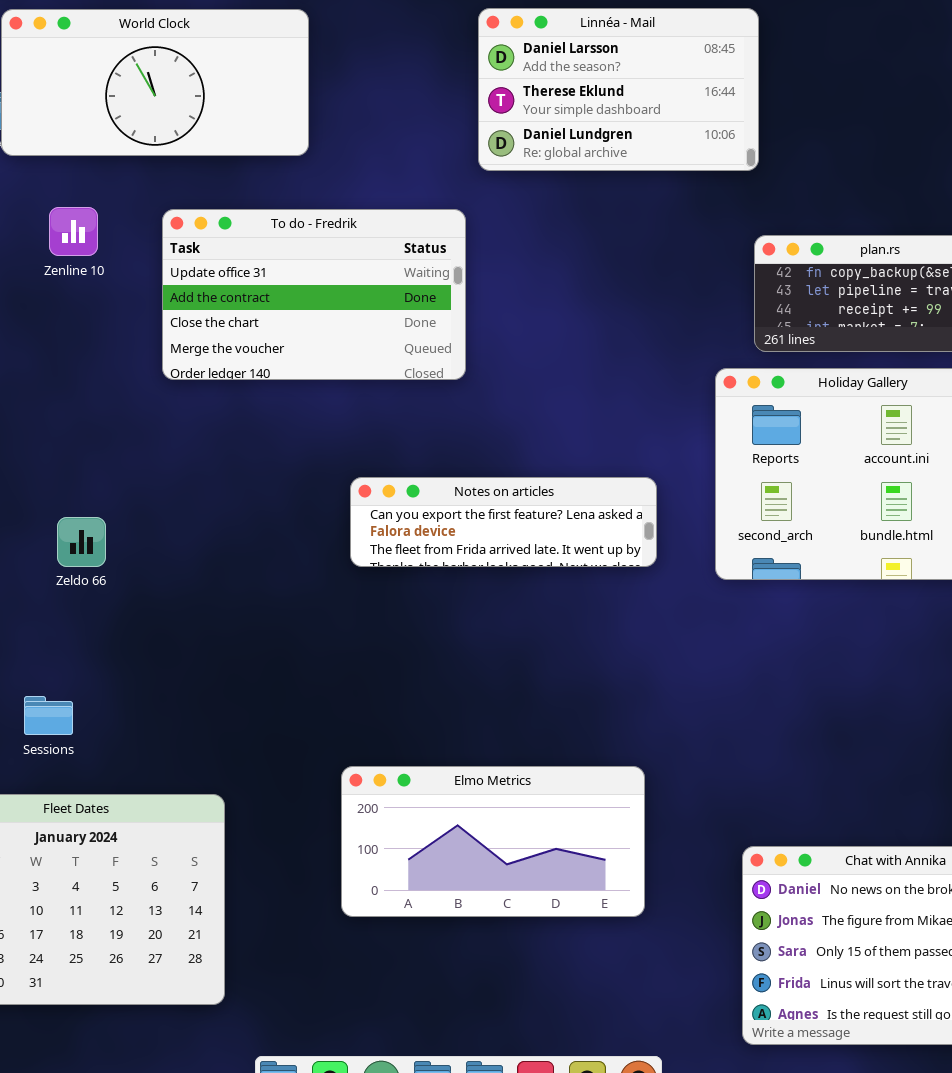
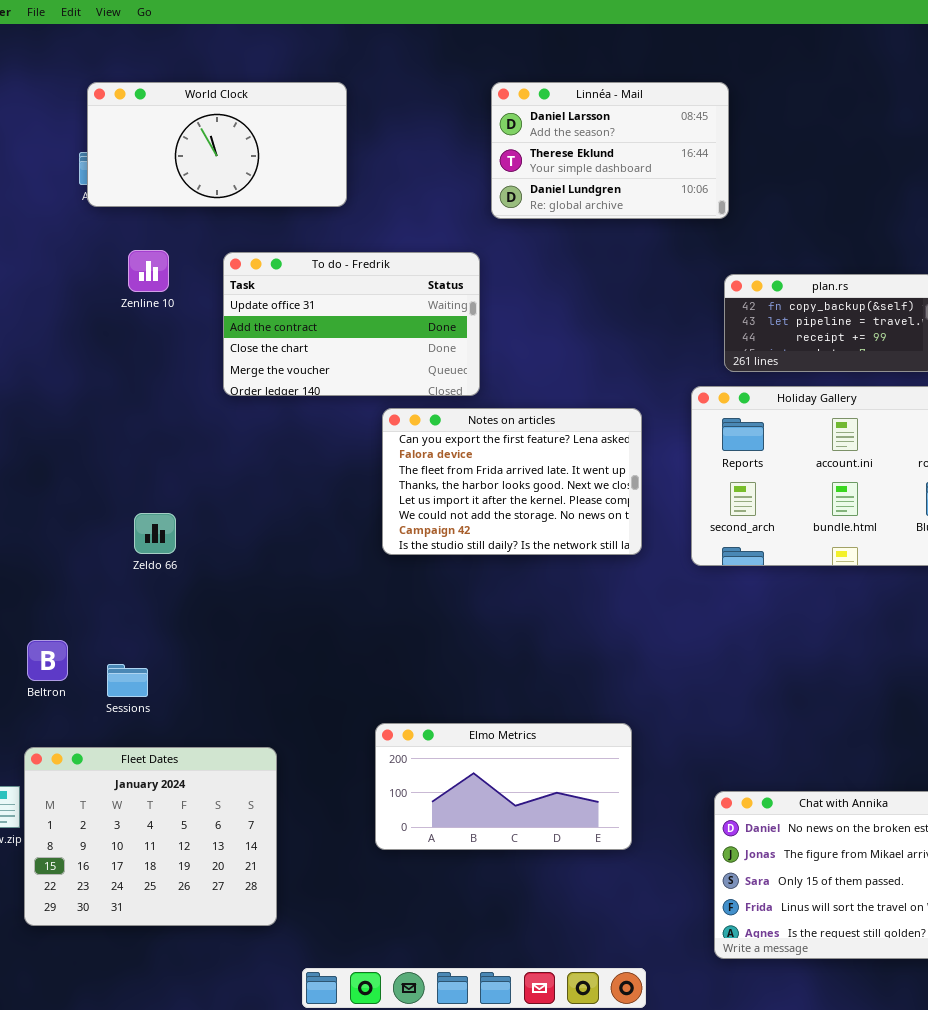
Notes on articles: [350,477,657,567] -> [382,408,642,555], resized

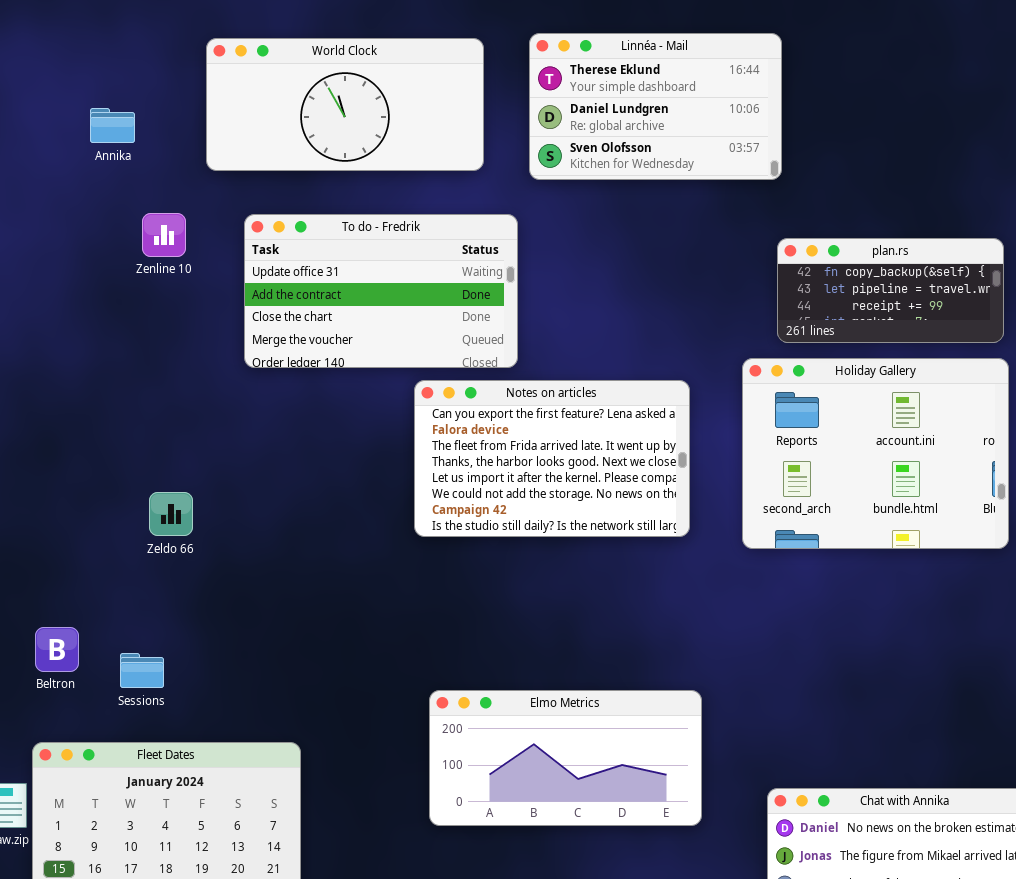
Linnéa - Mail: [491,82,729,219] -> [529,33,782,180], scrolled down 1 row
World Clock: [87,82,347,207] -> [206,38,484,171], moved
Elmo Metrics: [375,723,632,850] -> [429,690,702,826], moved

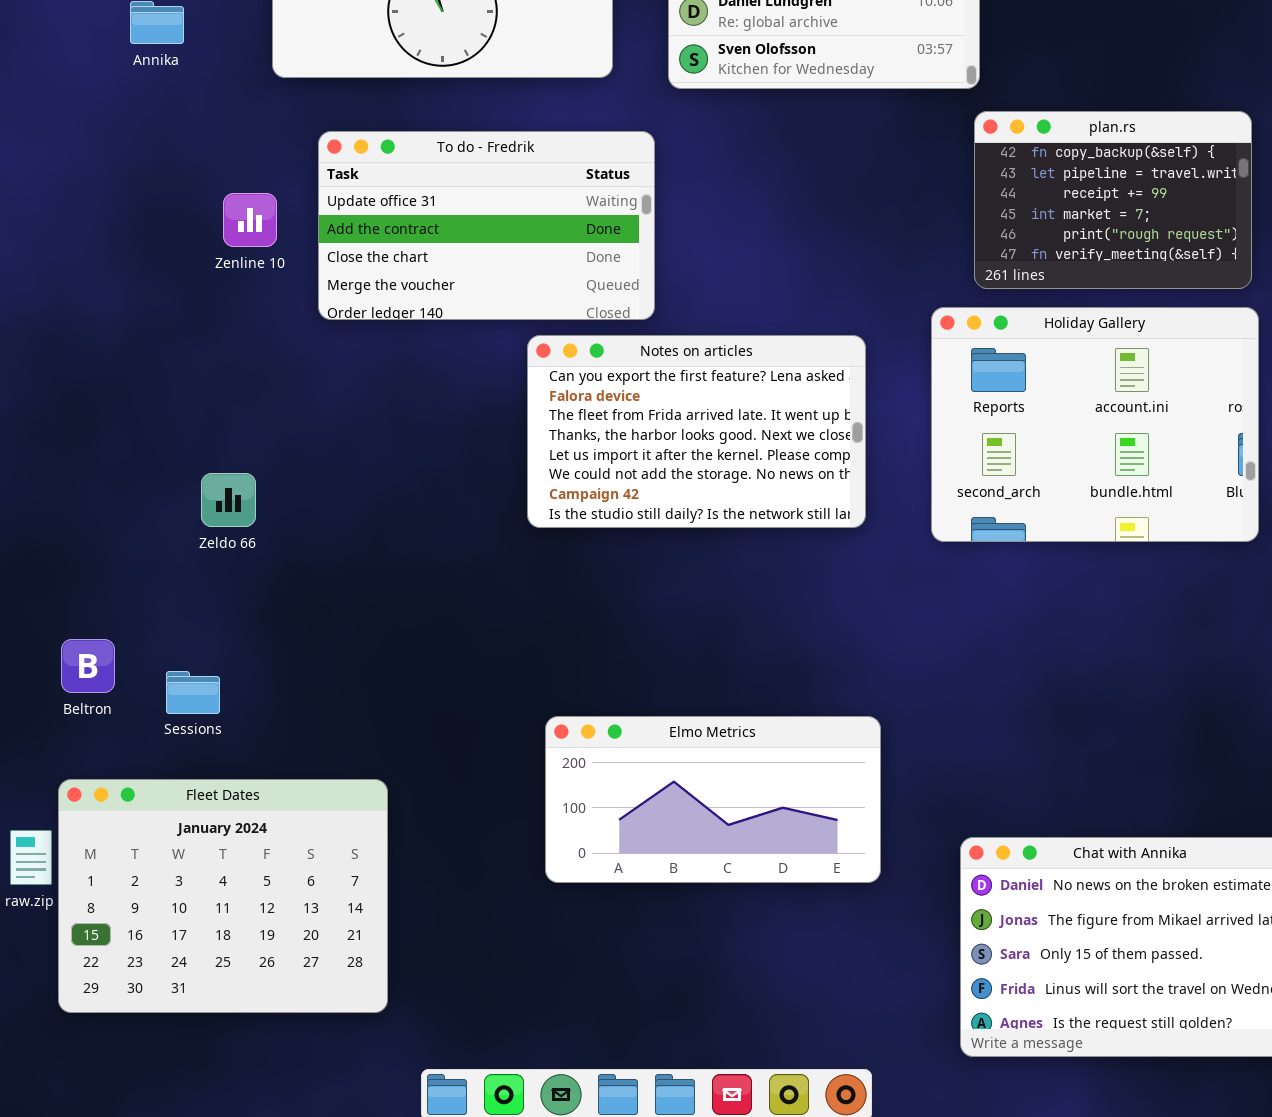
Zenline 10: [142,213,186,257] -> [223,193,277,247], moved
plan.rs: [777,238,1004,343] -> [974,111,1252,289], resized

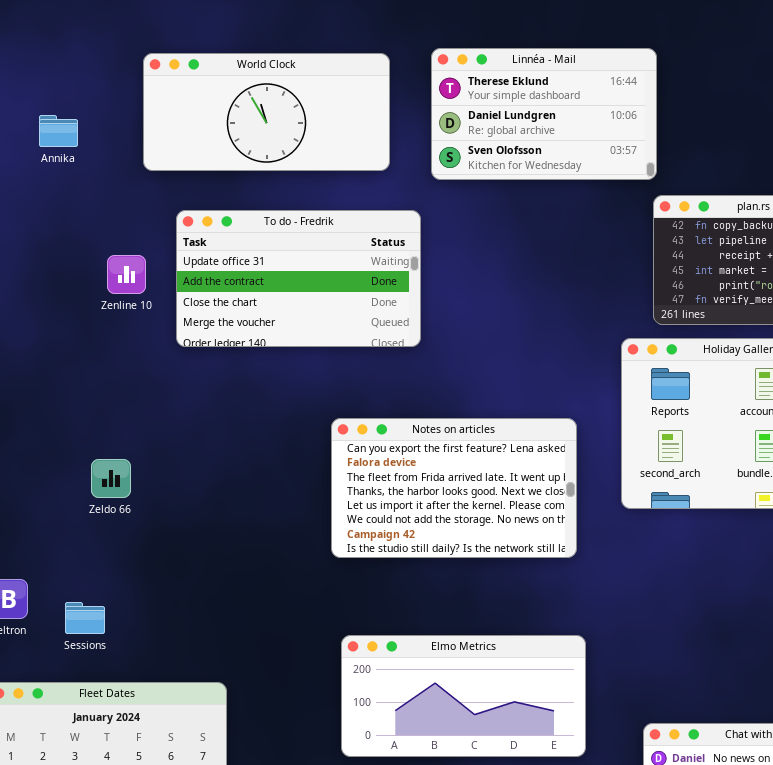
Notes on articles: [527,335,866,528] -> [331,418,577,558], moved

